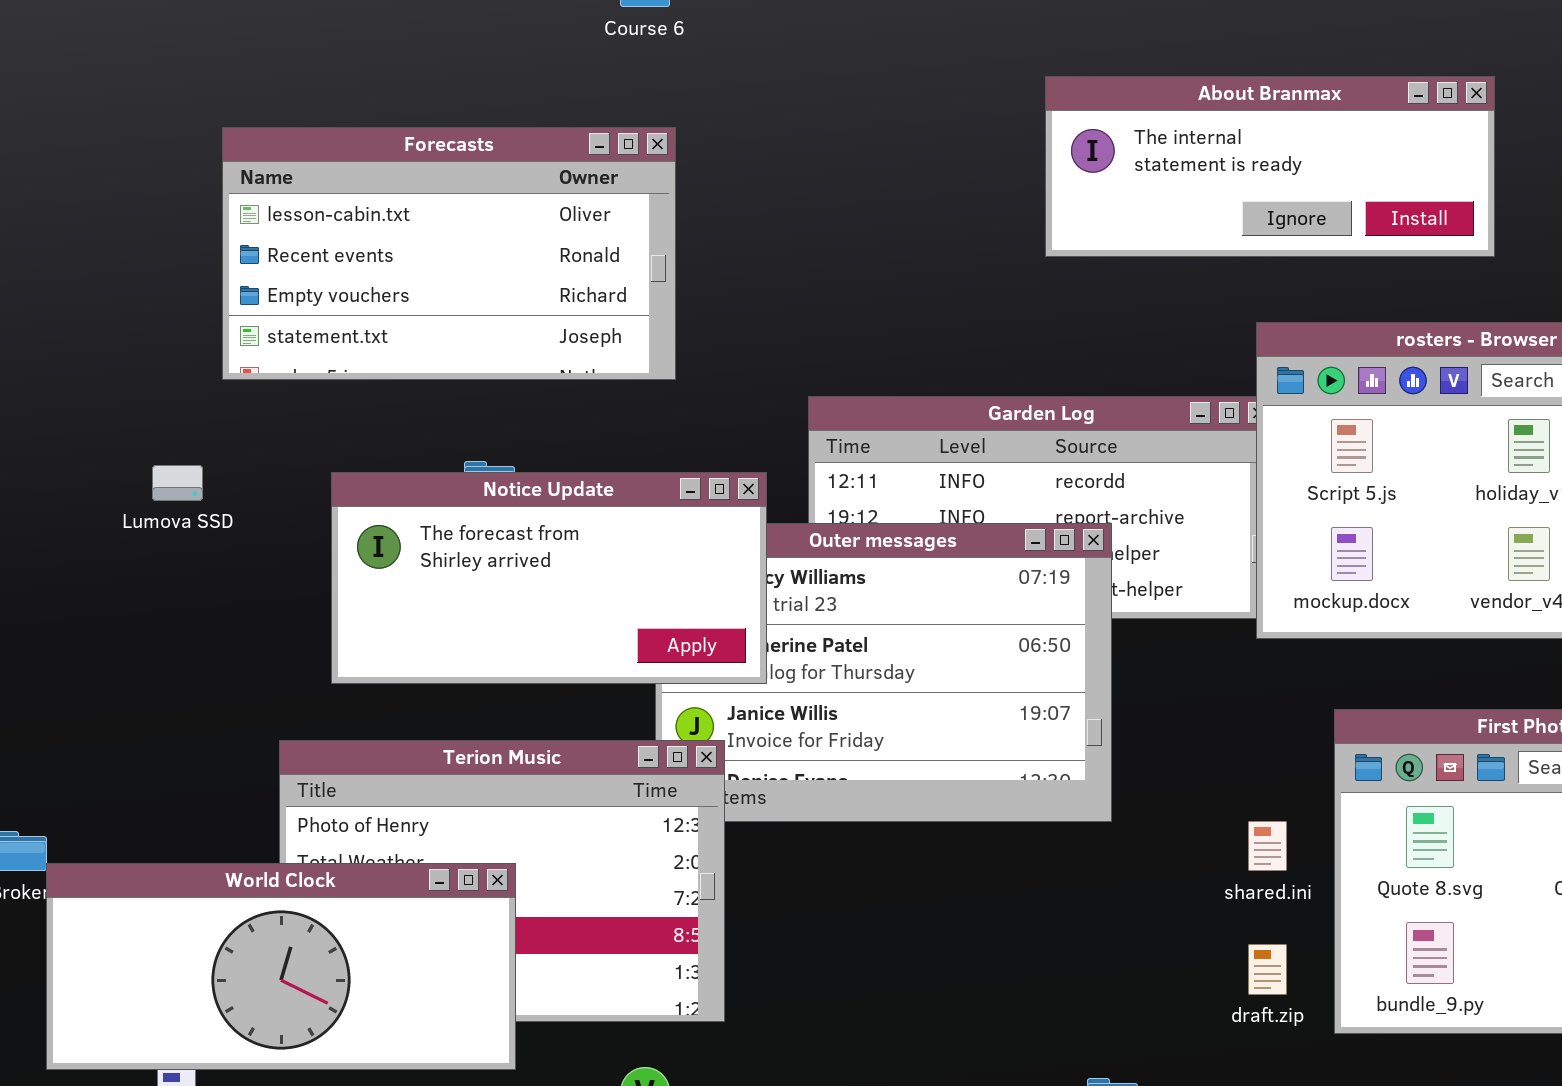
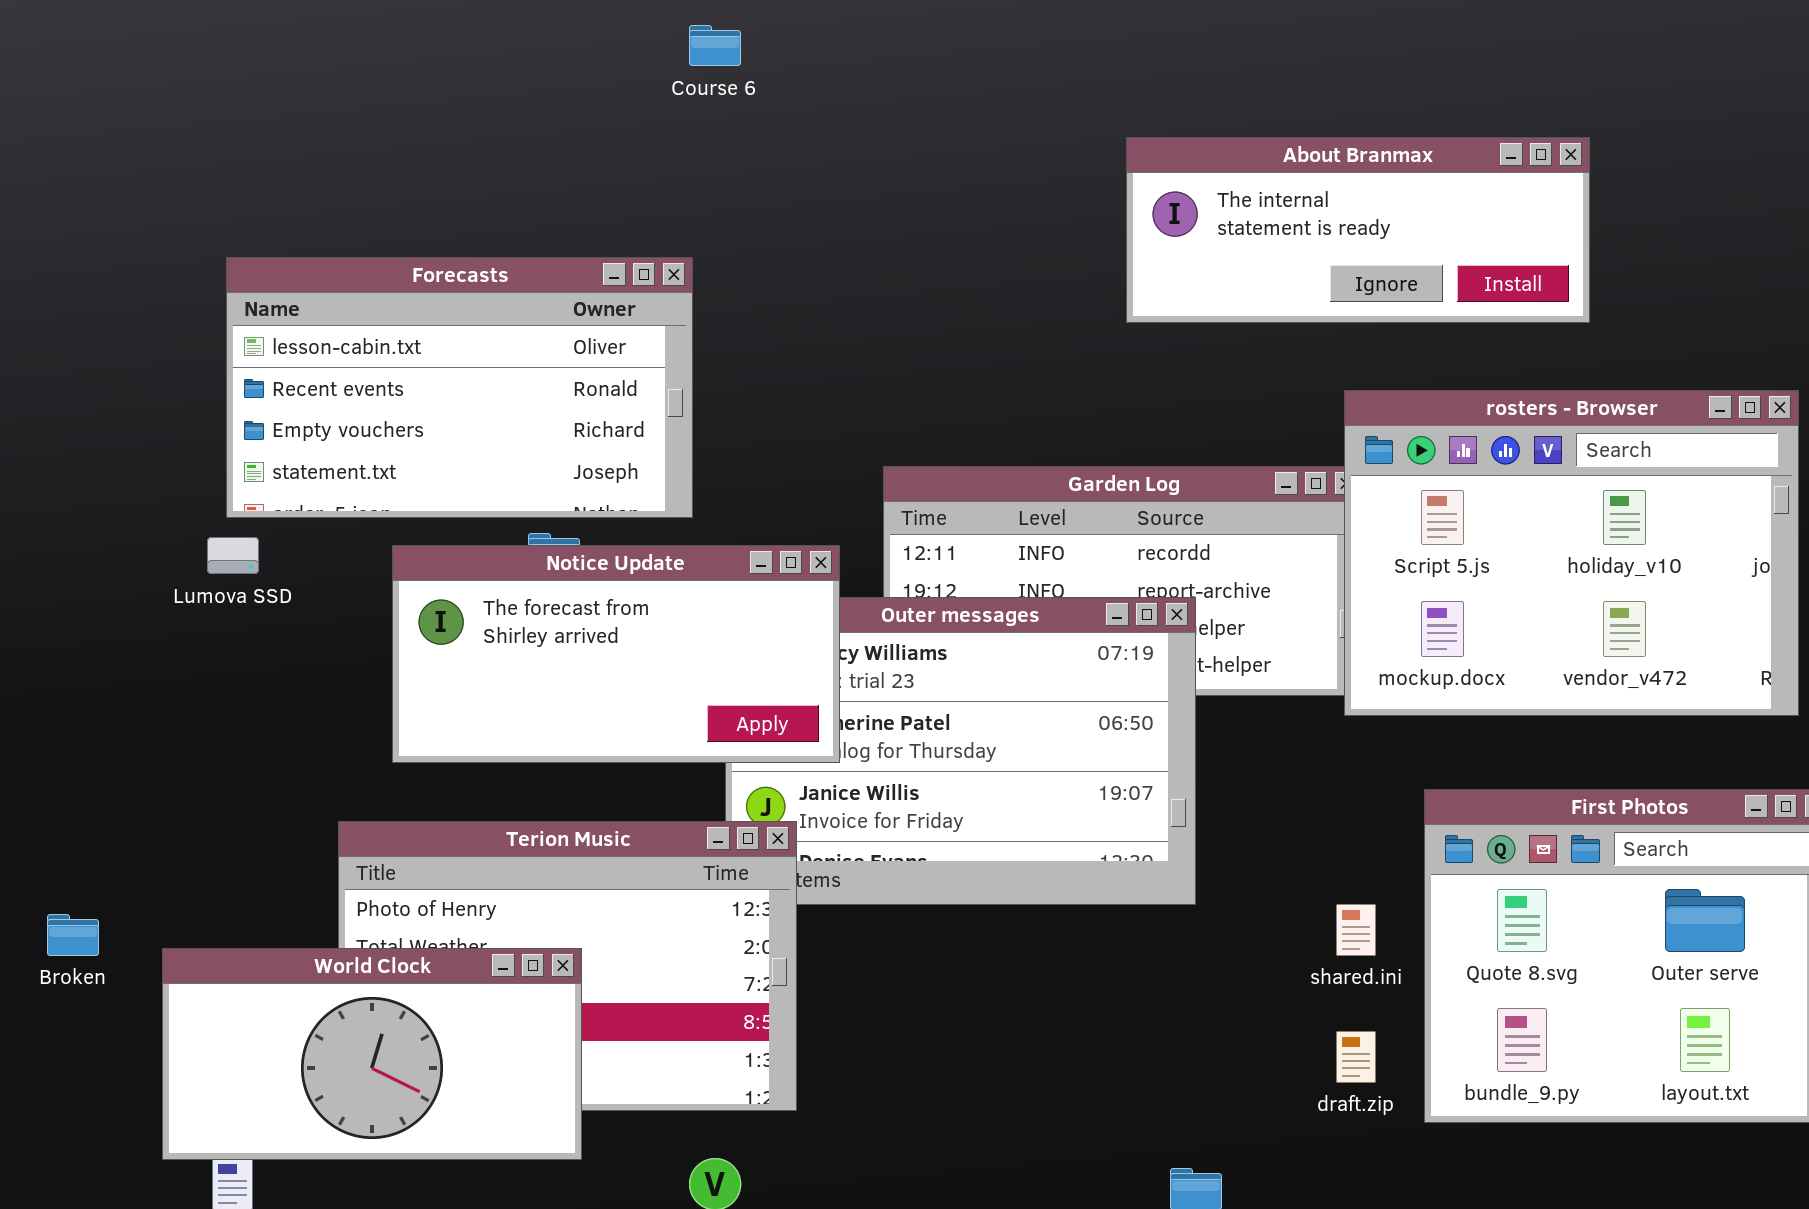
Forecasts: [222,127,676,380] -> [226,257,693,518], moved
World Clock: [46,863,516,1070] -> [162,948,582,1160], resized

